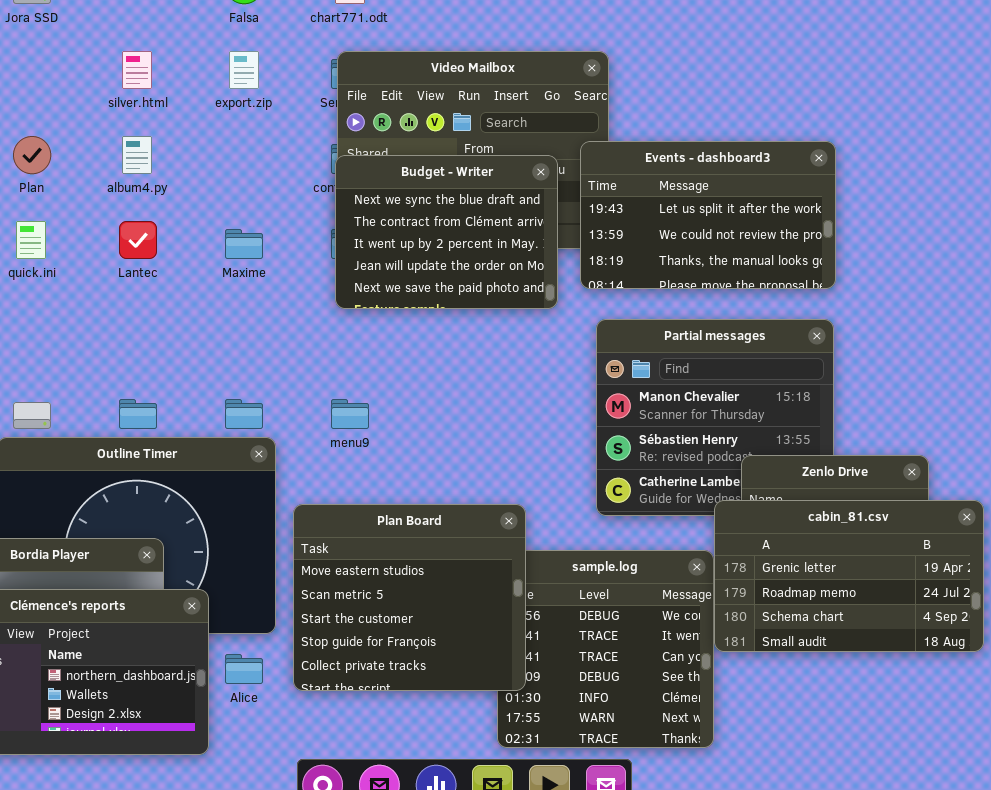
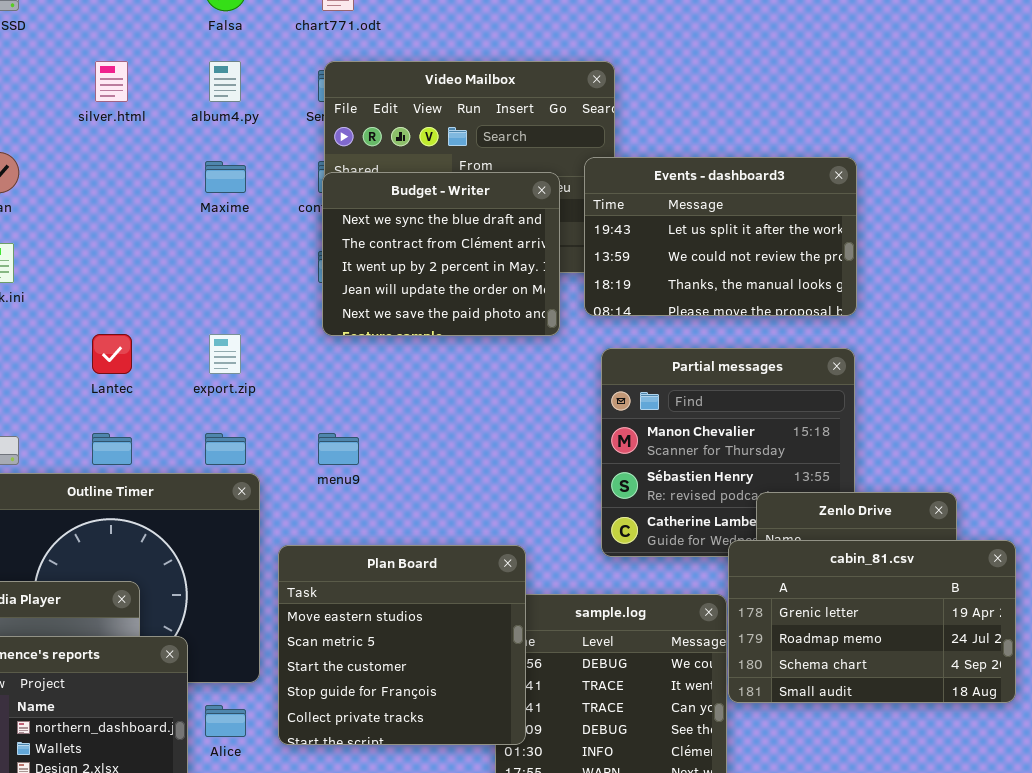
export.zip: [229,51,259,89] -> [209,334,241,374], moved
album4.py: [122,136,152,174] -> [209,61,241,102], moved
Lantec: [119,221,157,259] -> [92,334,132,374], moved
Maxime: [225,229,263,259] -> [205,161,246,193], moved

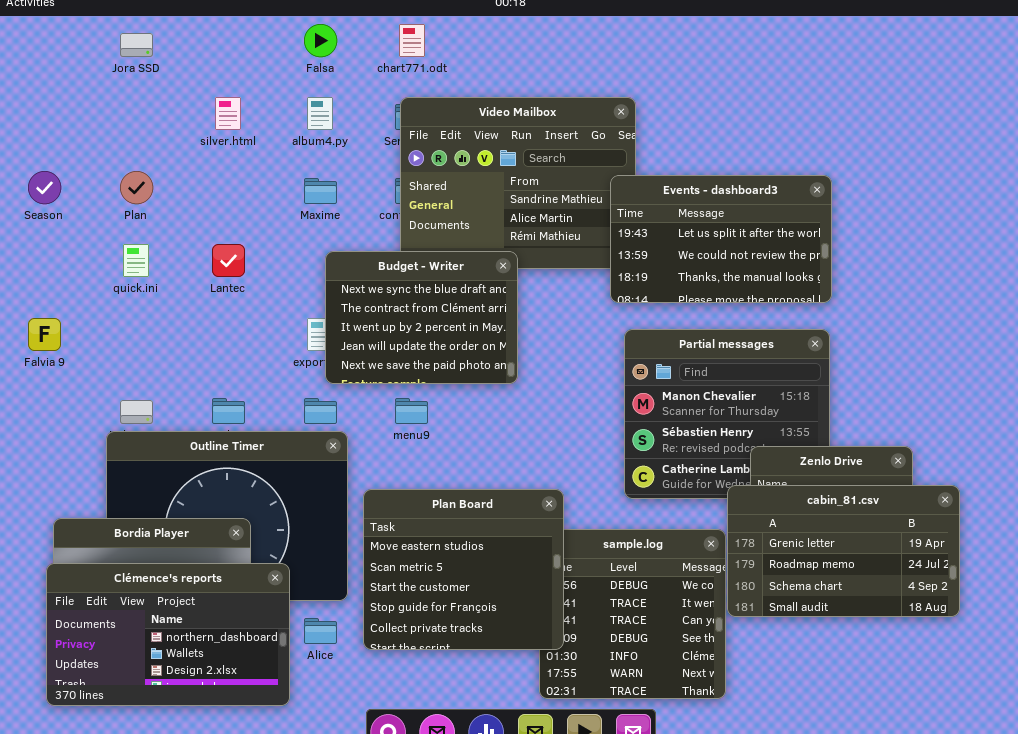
Budget - Writer: [322,172,560,336] -> [325,251,518,384], moved
Lantec: [92,334,132,374] -> [212,244,245,277], moved

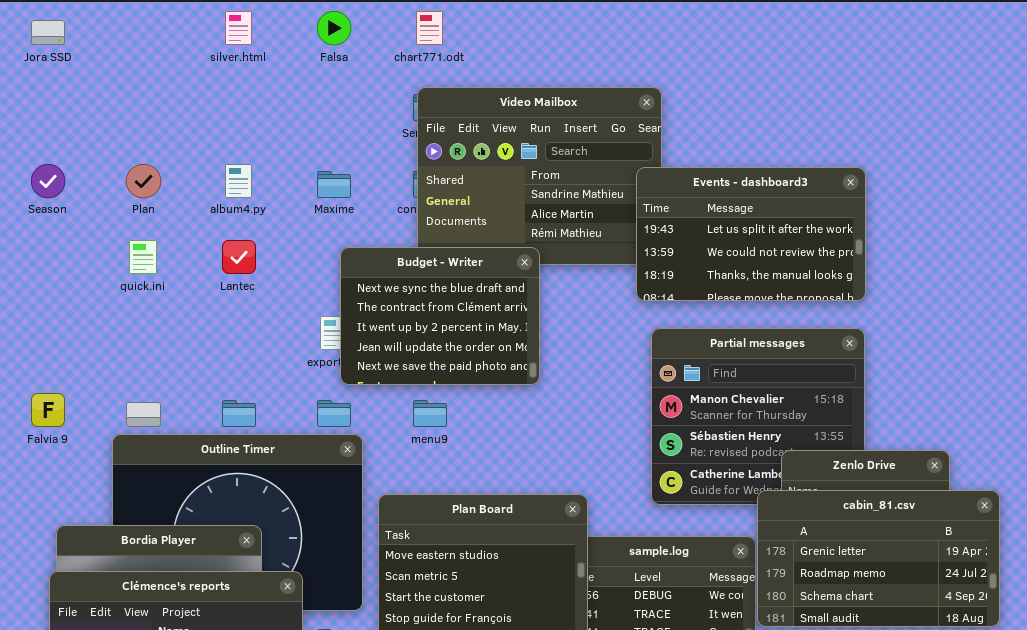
Jora SSD: [120,33,153,57] -> [31,20,65,45], moved
silver.html: [215,97,241,130] -> [225,11,252,45], moved
album4.py: [307,97,333,130] -> [225,164,252,198], moved
Falvia 9: [28,318,61,351] -> [31,393,65,427], moved

